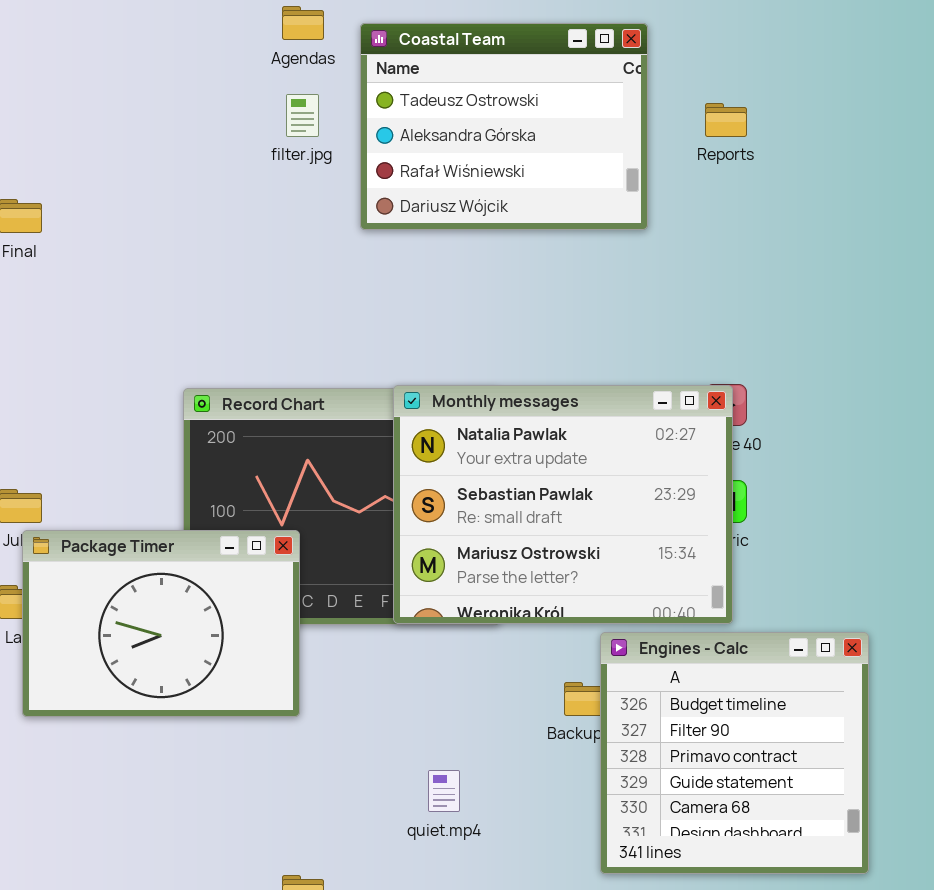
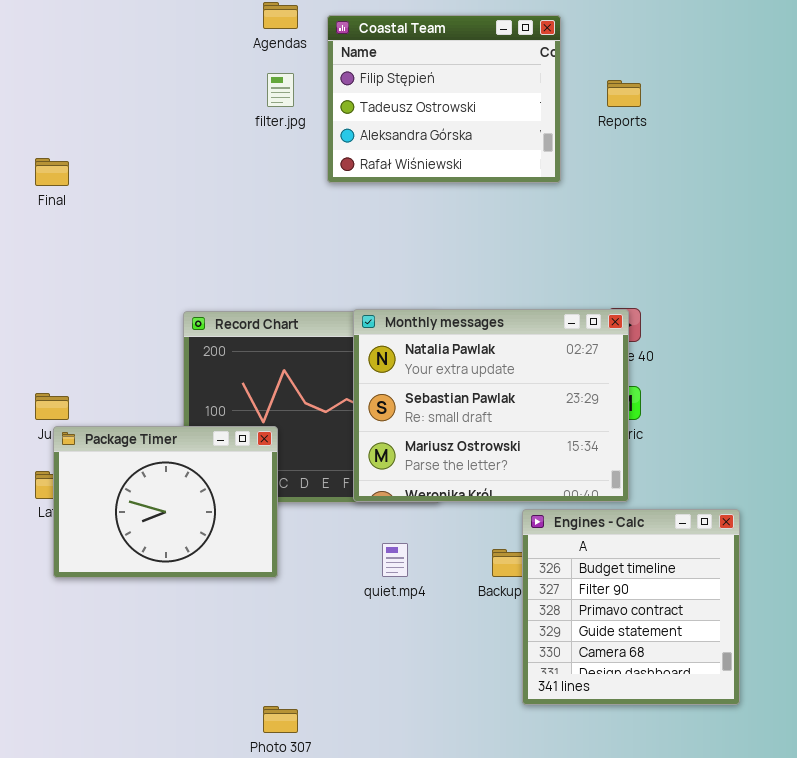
Coastal Team: [360,23,648,230] -> [327,15,561,183], scrolled up 1 row
quiet.mp4: [428,770,460,812] -> [382,543,408,577], moved

